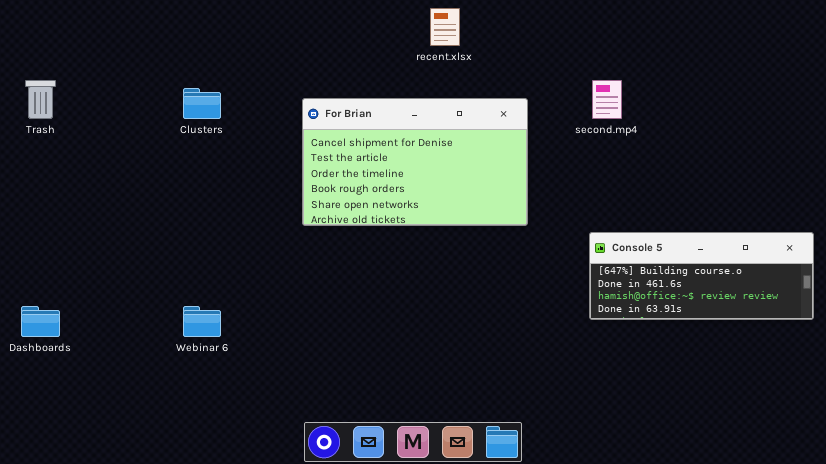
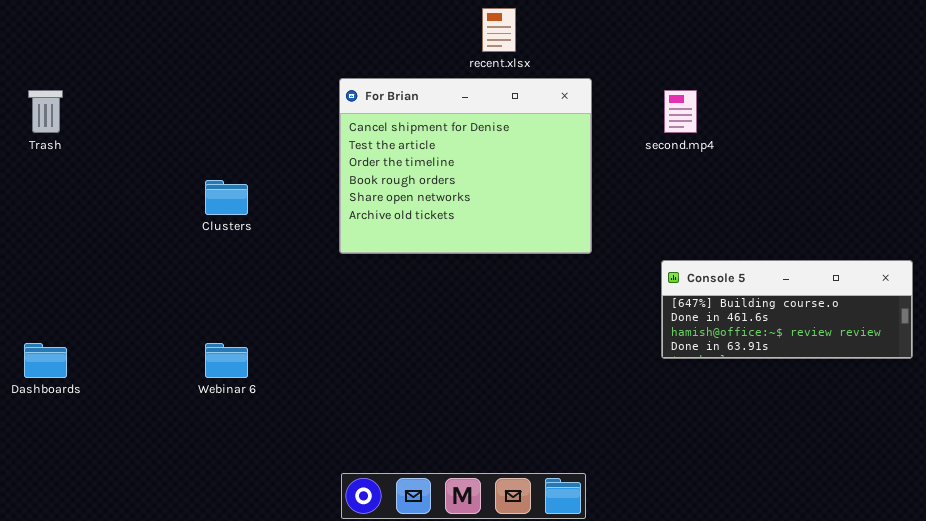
Clusters: [183,88,221,119] -> [205,180,248,215], moved
For Brian: [302,98,528,226] -> [339,78,592,254], resized

